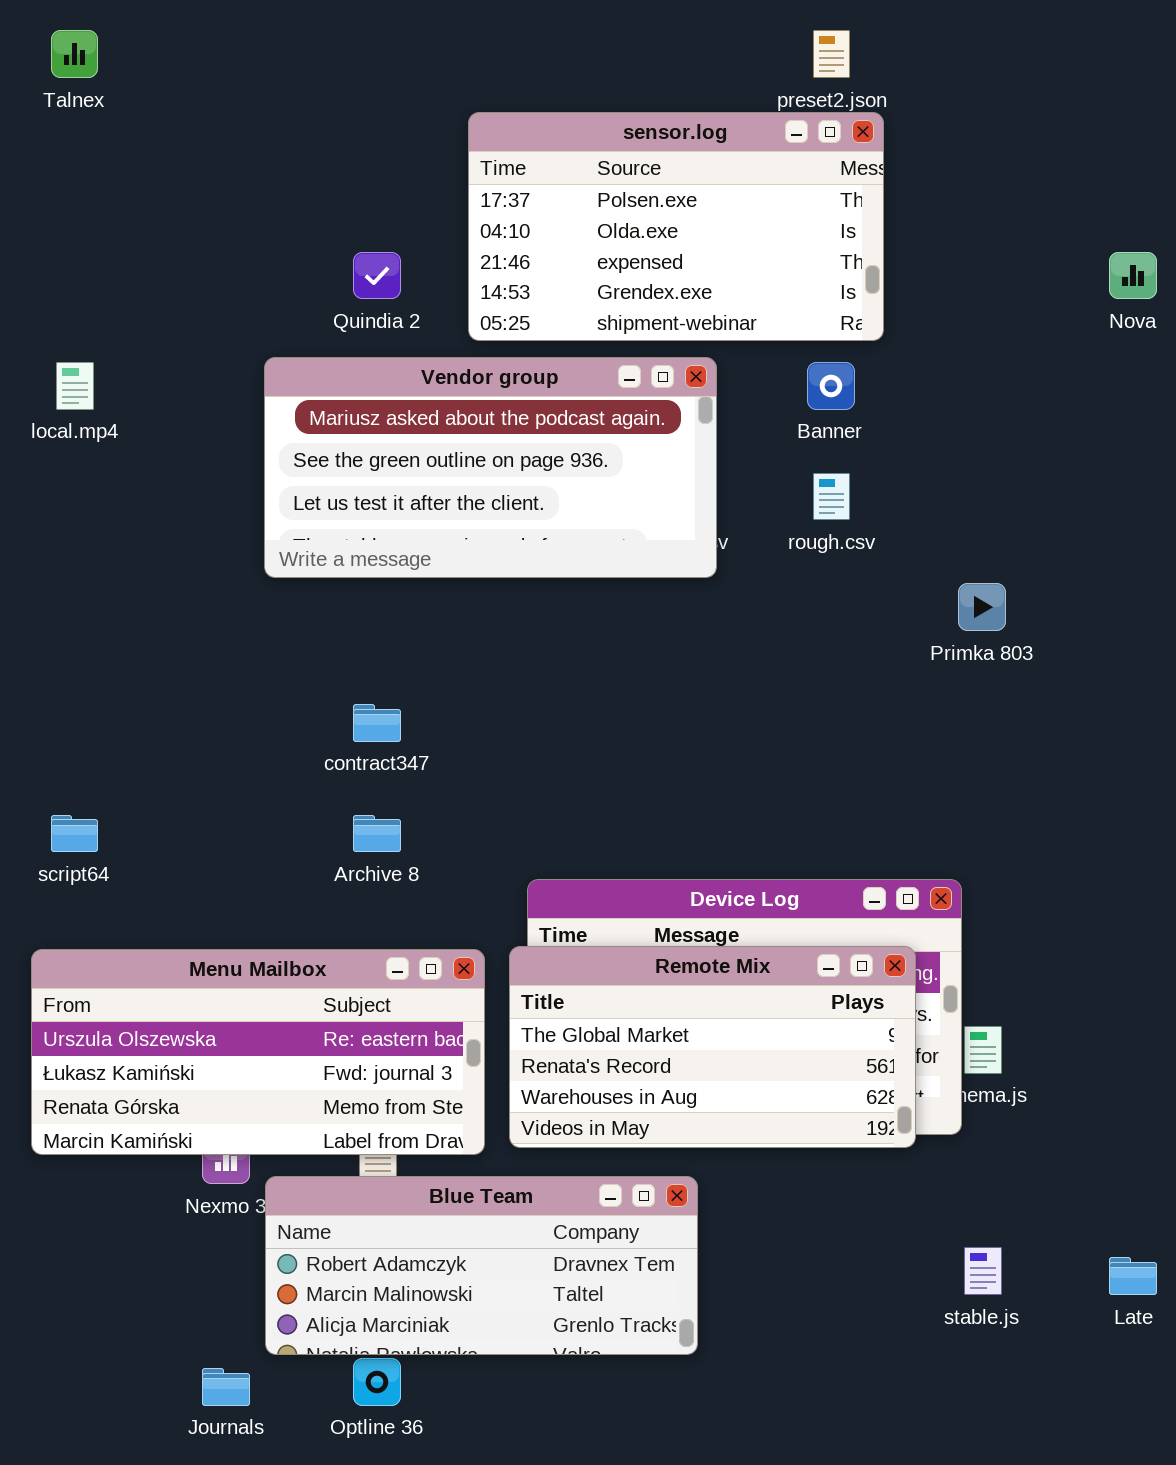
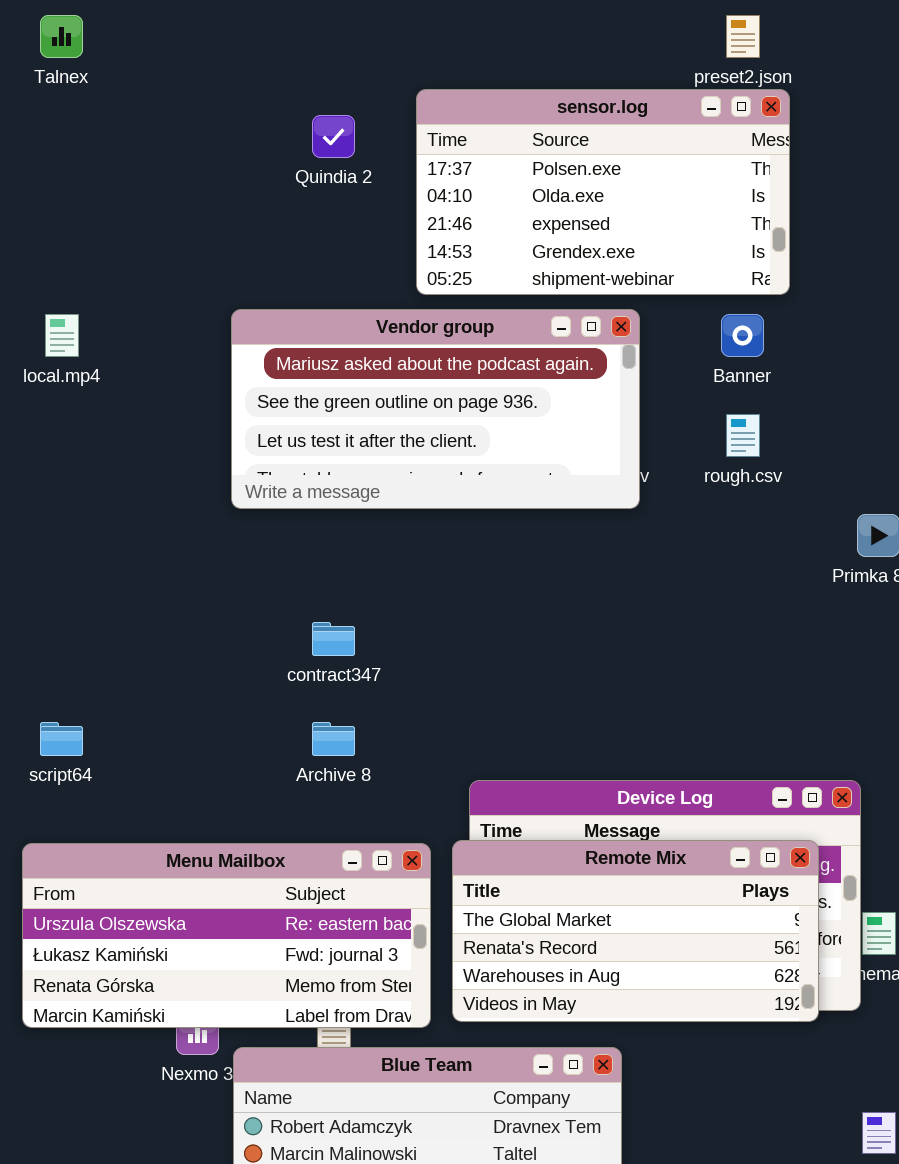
Quindia 2: [353,252,401,299] -> [312,115,355,158], moved

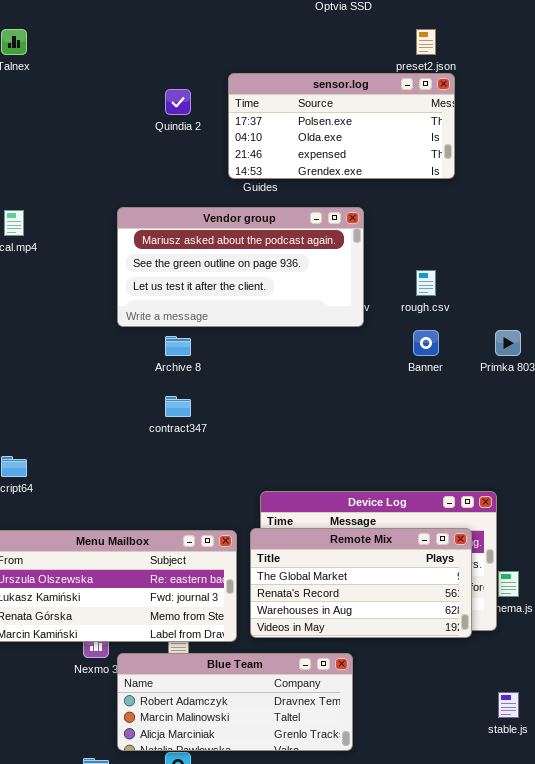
sensor.log: [416,89,790,295] -> [228,73,455,179], resized
Banner: [721,314,764,357] -> [413,330,439,356], moved
Archive 8: [312,722,355,756] -> [165,336,191,356], moved

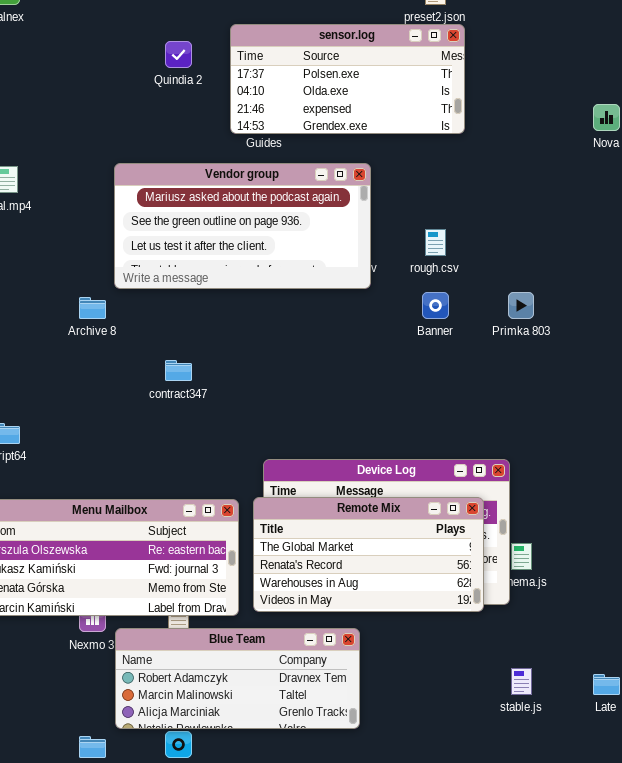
Archive 8: [165,336,191,356] -> [79,297,106,319], moved

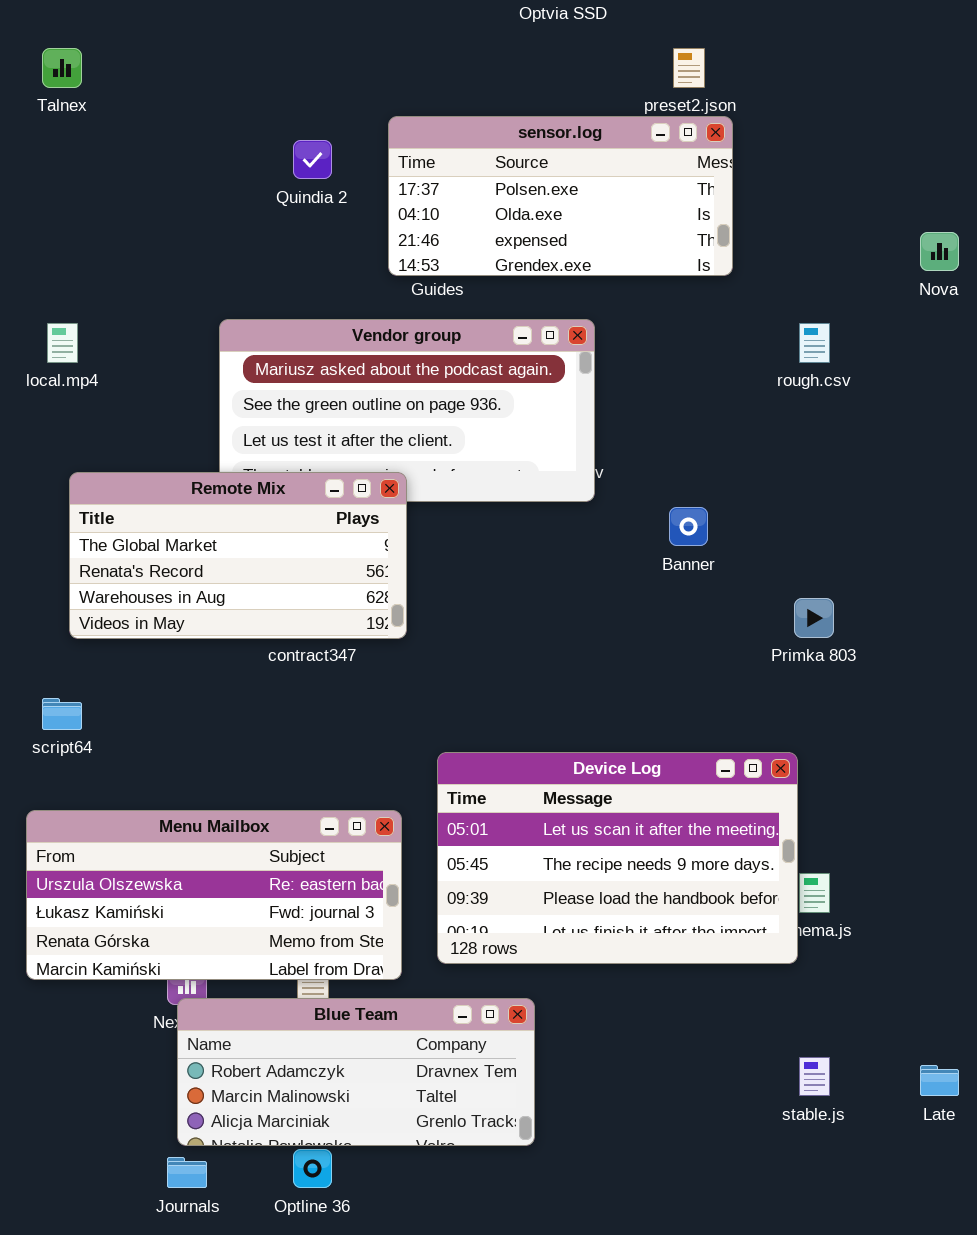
rough.csv: [425,229,446,256] -> [799,323,830,363], moved
Primka 803: [508,292,534,319] -> [794,598,834,638], moved
Remote Mix: [253,497,484,612] -> [69,472,407,639], moved
Blue Team: [115,628,360,729] -> [177,998,535,1146], moved

